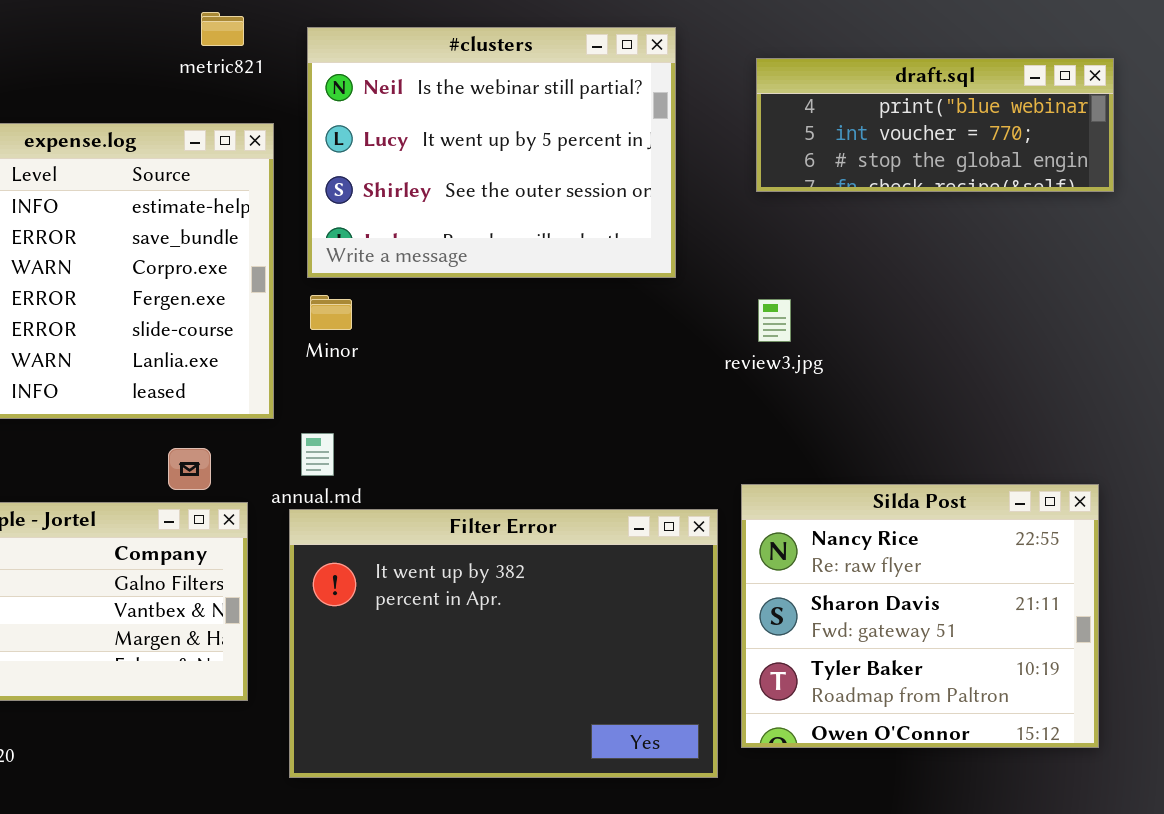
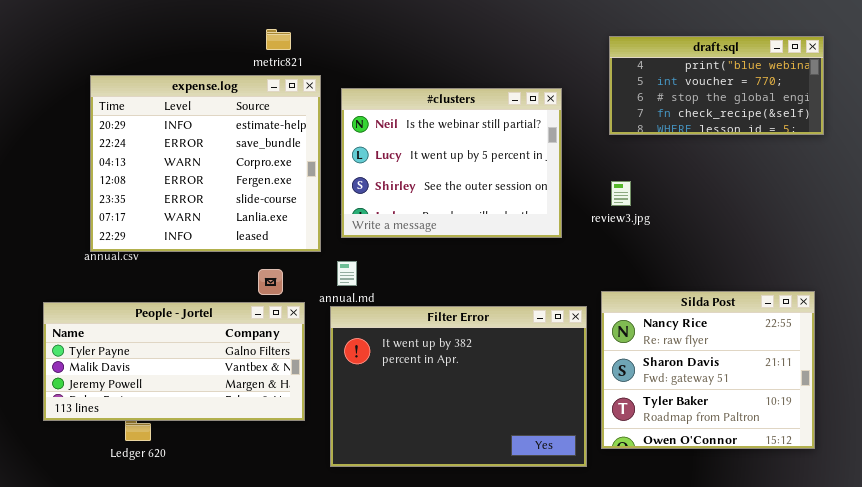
metric821: [201,12,244,46] -> [266,29,291,50], moved
#clusters: [307,27,676,278] -> [341,88,562,238], moved
draft.sql: [756,58,1114,192] -> [609,36,824,135], resized

